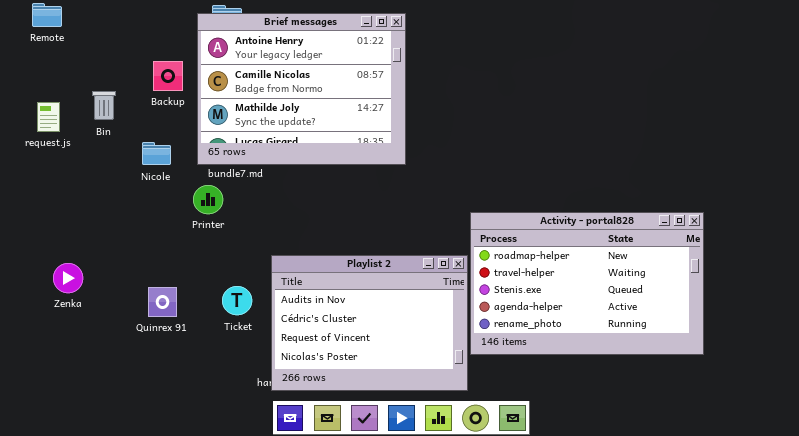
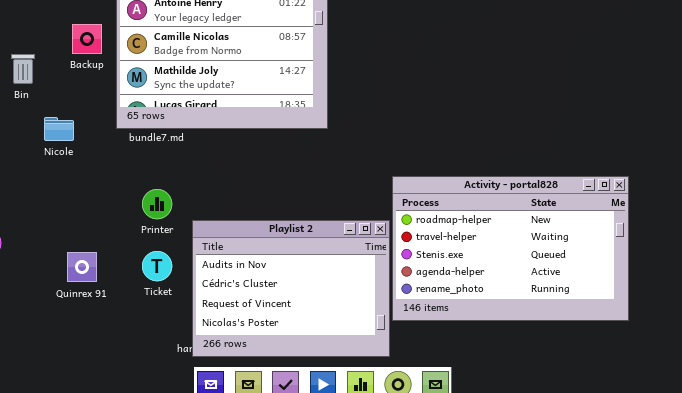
Nicole: [142,142,171,165] -> [44,117,74,141], moved
Printer: [193,185,223,214] -> [142,189,172,219], moved

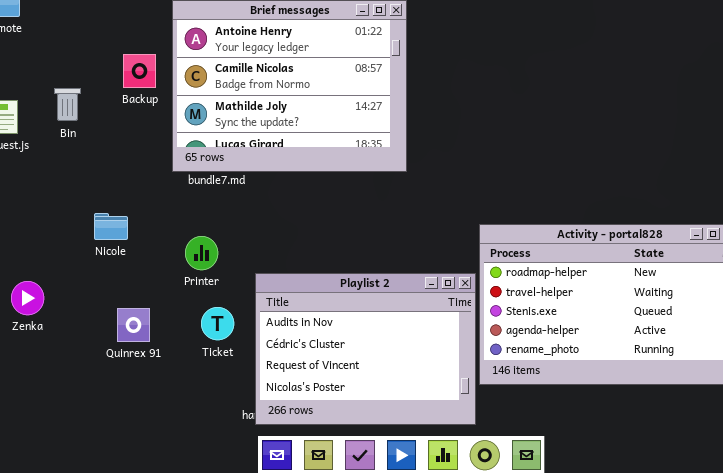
Nicole: [44,117,74,141] -> [94,213,128,240], moved
Printer: [142,189,172,219] -> [185,236,218,270], moved

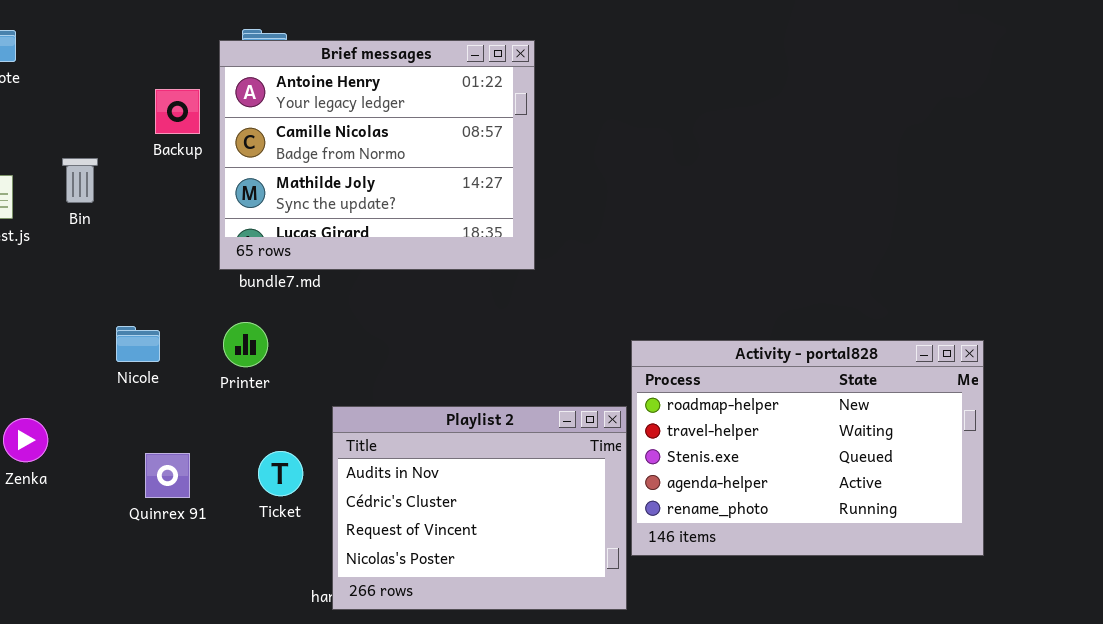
Backup: [123,54,156,88] -> [155,89,200,134], moved
Printer: [185,236,218,270] -> [223,322,268,367], moved

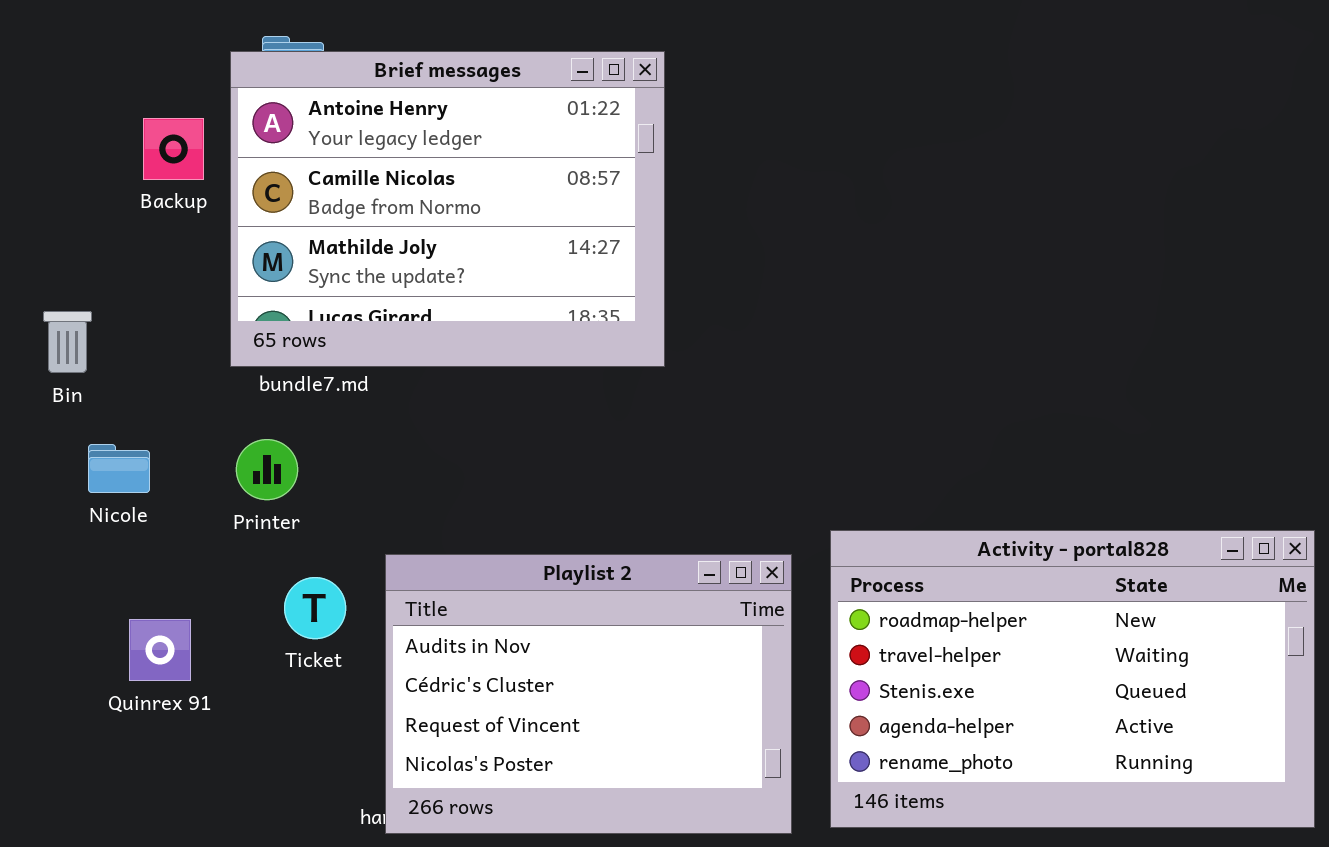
Bin: [62,158,98,203] -> [43,311,92,373], moved
Activity - portal828: [631,340,984,556] -> [830,530,1315,828], moved
Ticket: [258,451,303,496] -> [284,577,346,639], moved

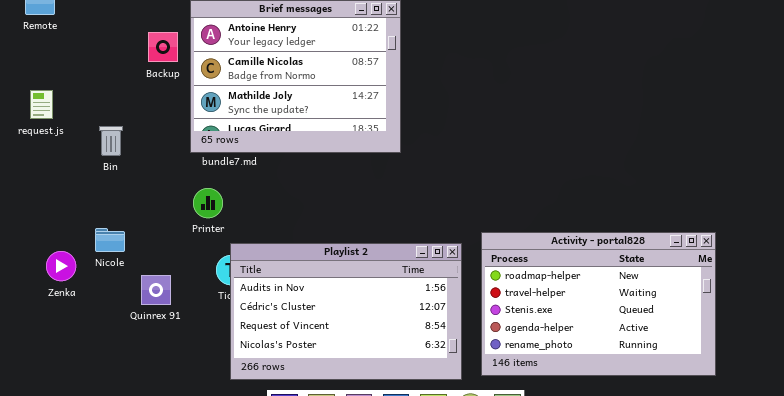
Nicole: [88,444,150,493] -> [95,228,125,252], moved
Playlist 2: [385,554,792,834] -> [230,243,462,380], resized

